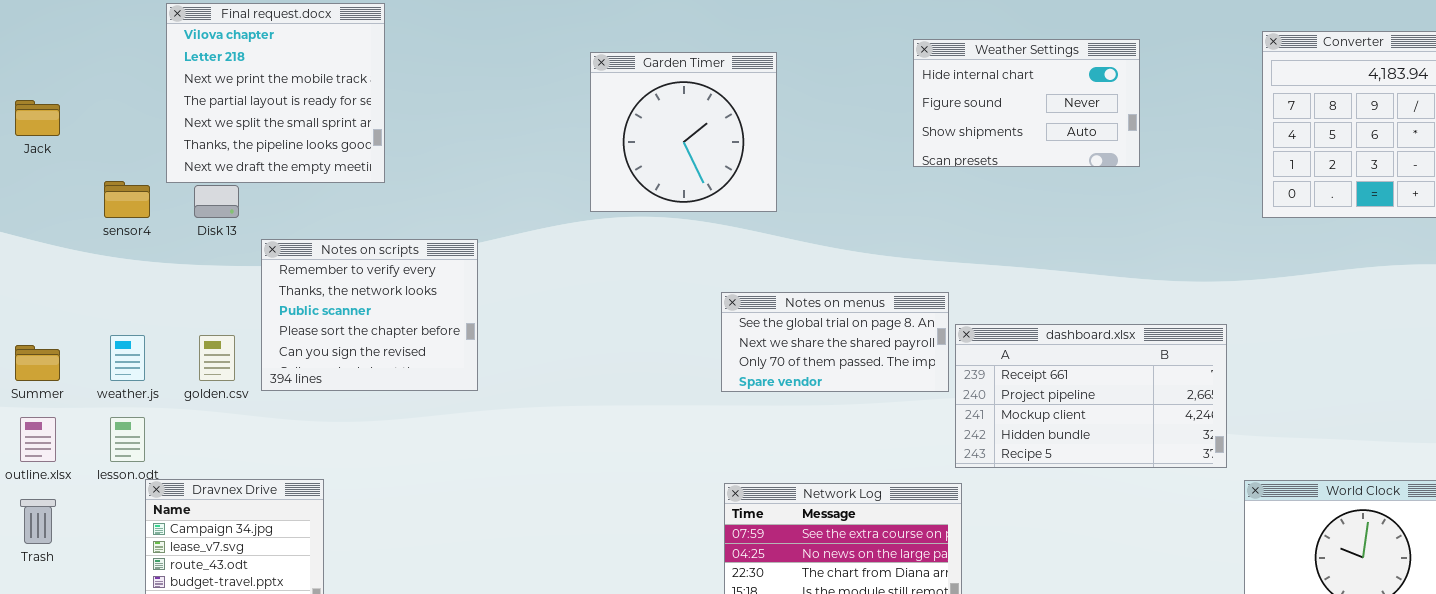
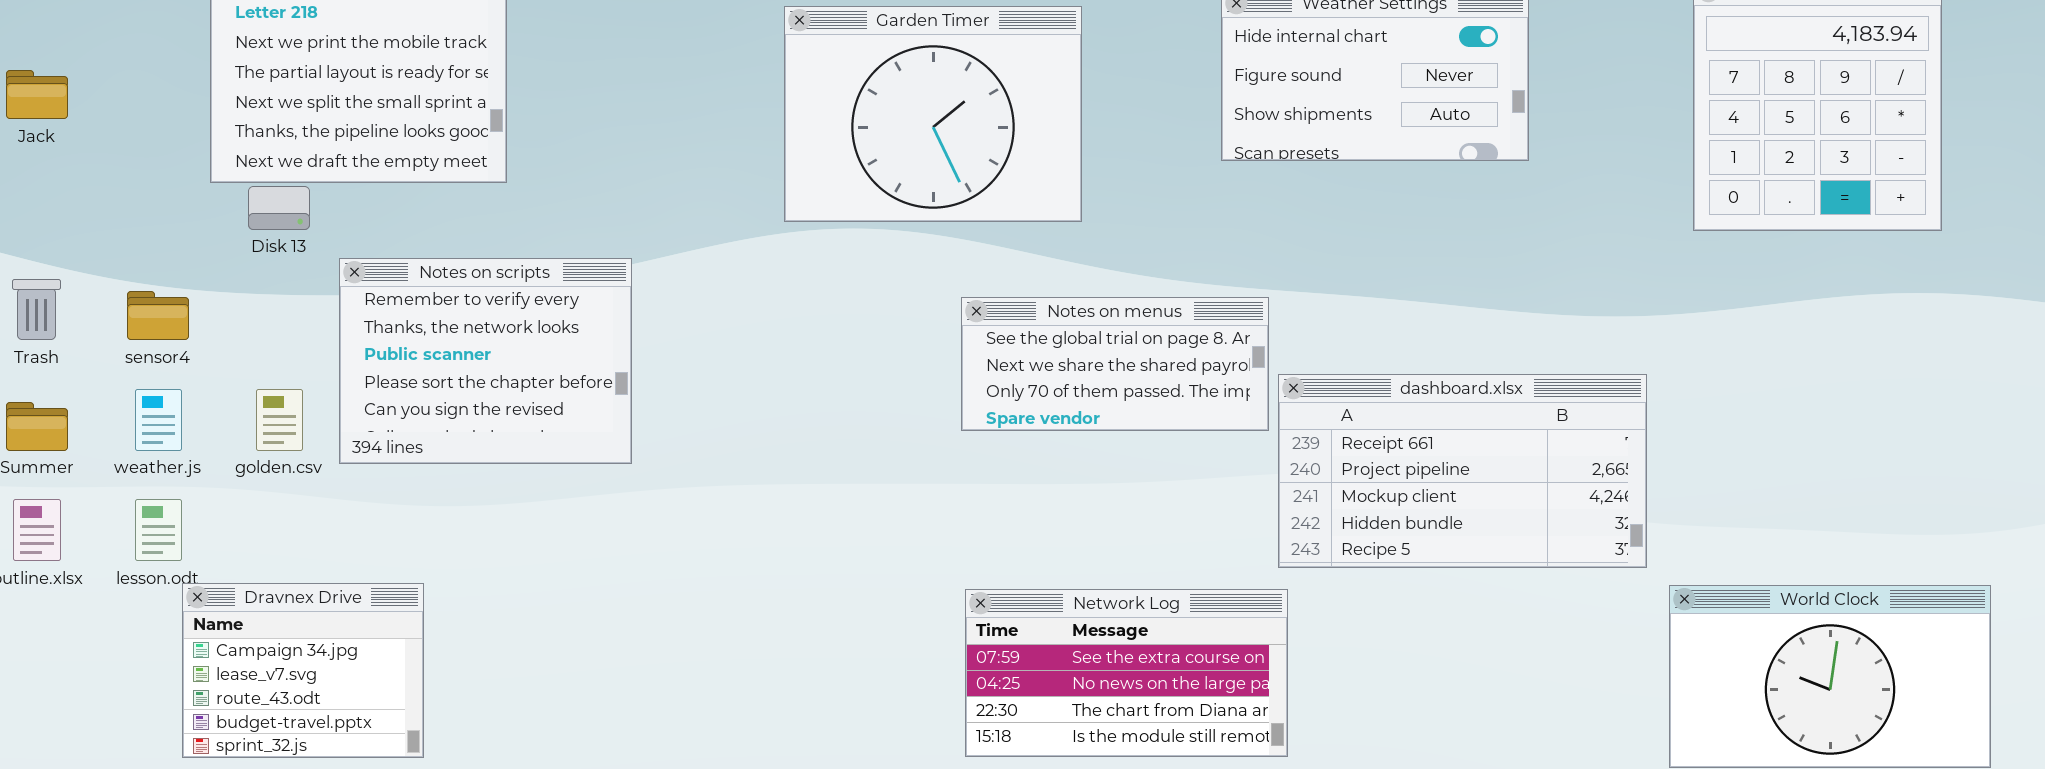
Garden Timer: [590,52,777,212] -> [784,6,1082,222], resized
sensor4: [104,181,150,218] -> [127,291,189,340], moved
Notes on menus: [721,292,949,392] -> [961,297,1269,431], moved
Trash: [20,499,56,544] -> [12,279,61,340], moved

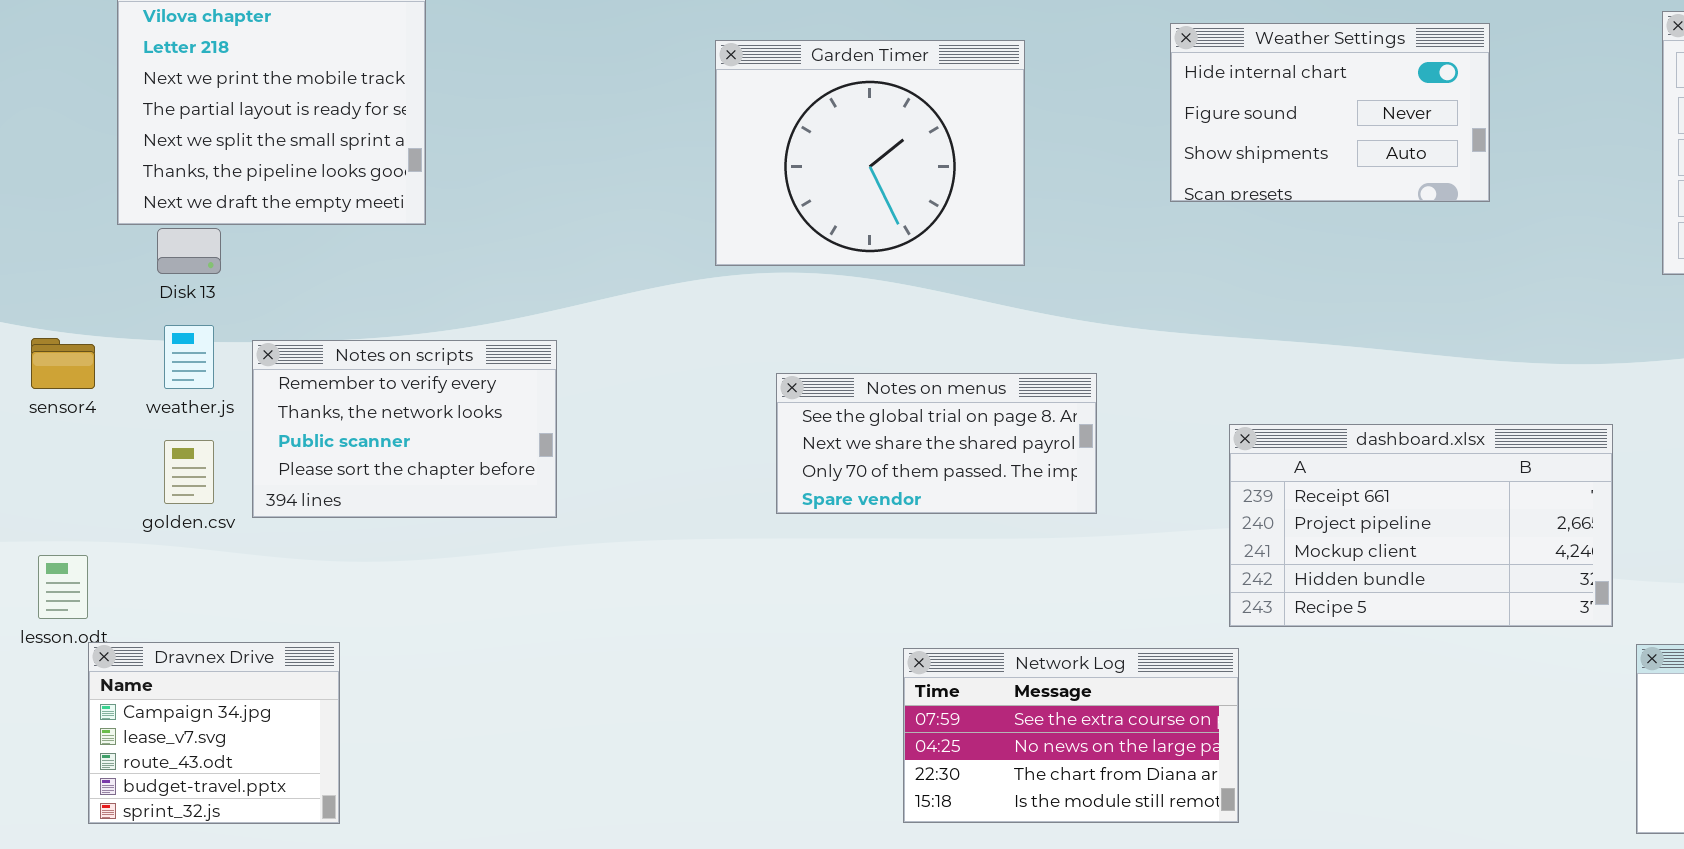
Notes on scripts: [339,258,632,464] -> [252,340,557,518], resized
Notes on menus: [961,297,1269,431] -> [776,373,1097,514], moved
weather.js: [135,389,182,451] -> [164,325,214,389], moved

